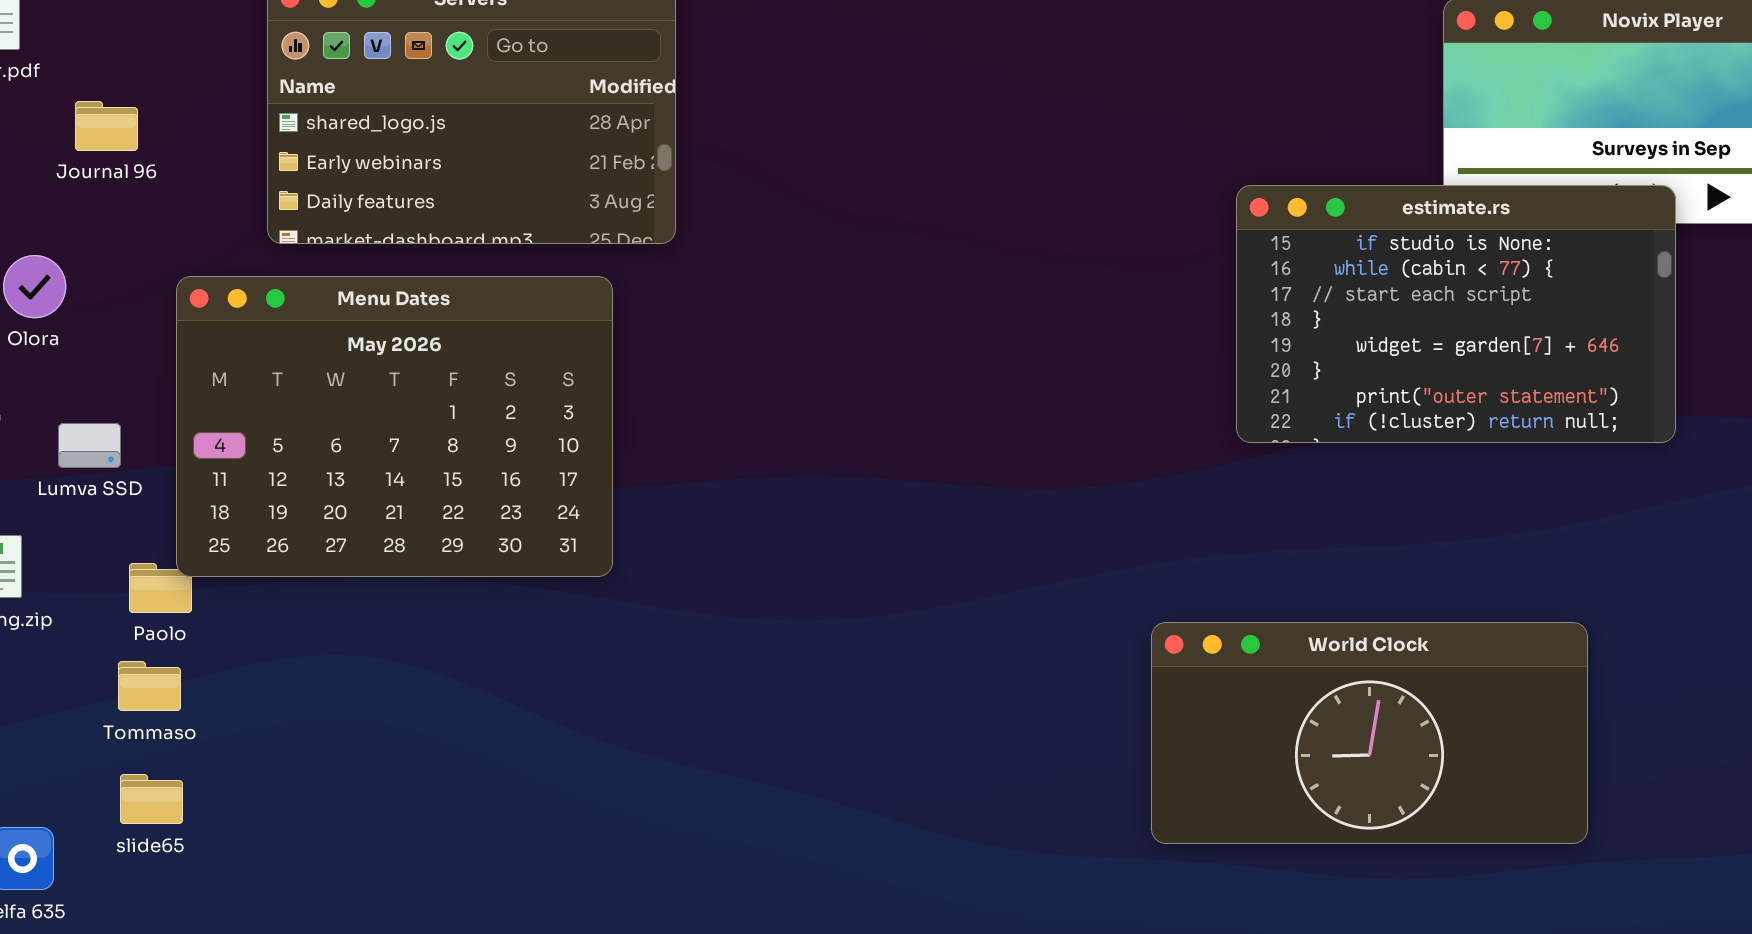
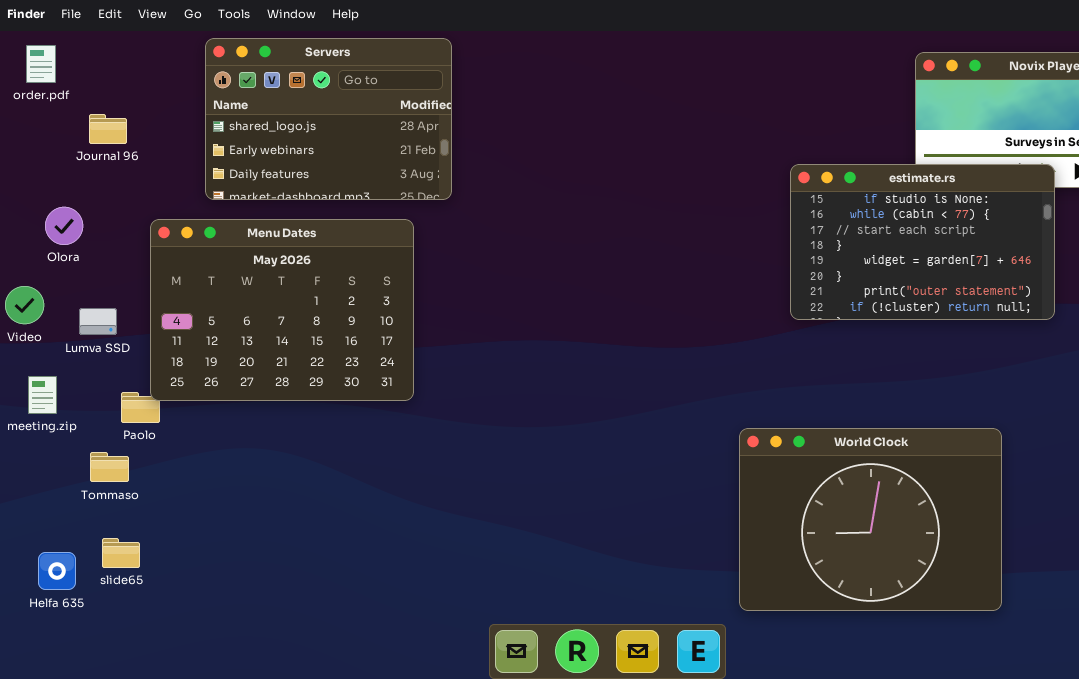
World Clock: [1151,622,1588,844] -> [739,428,1002,611], resized
Tommaso: [118,661,181,711] -> [90,452,129,482], moved
slide65: [120,774,183,824] -> [102,538,140,568], moved

